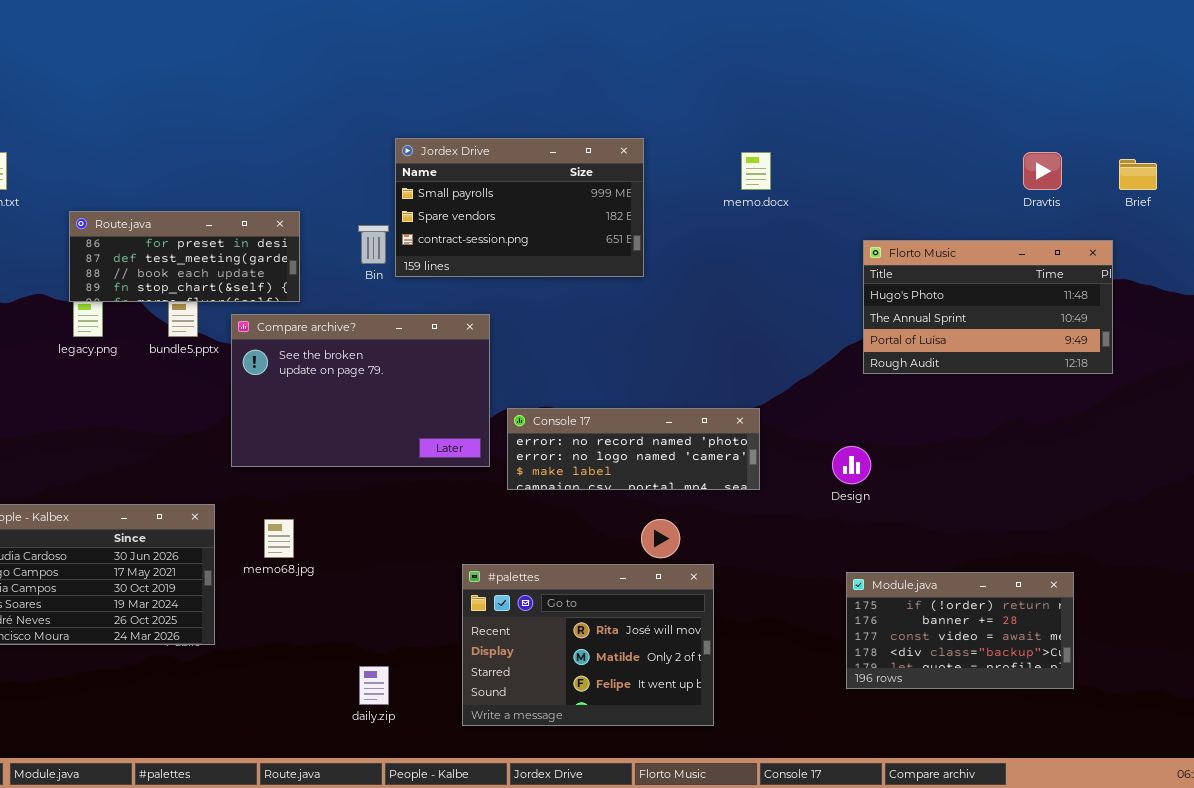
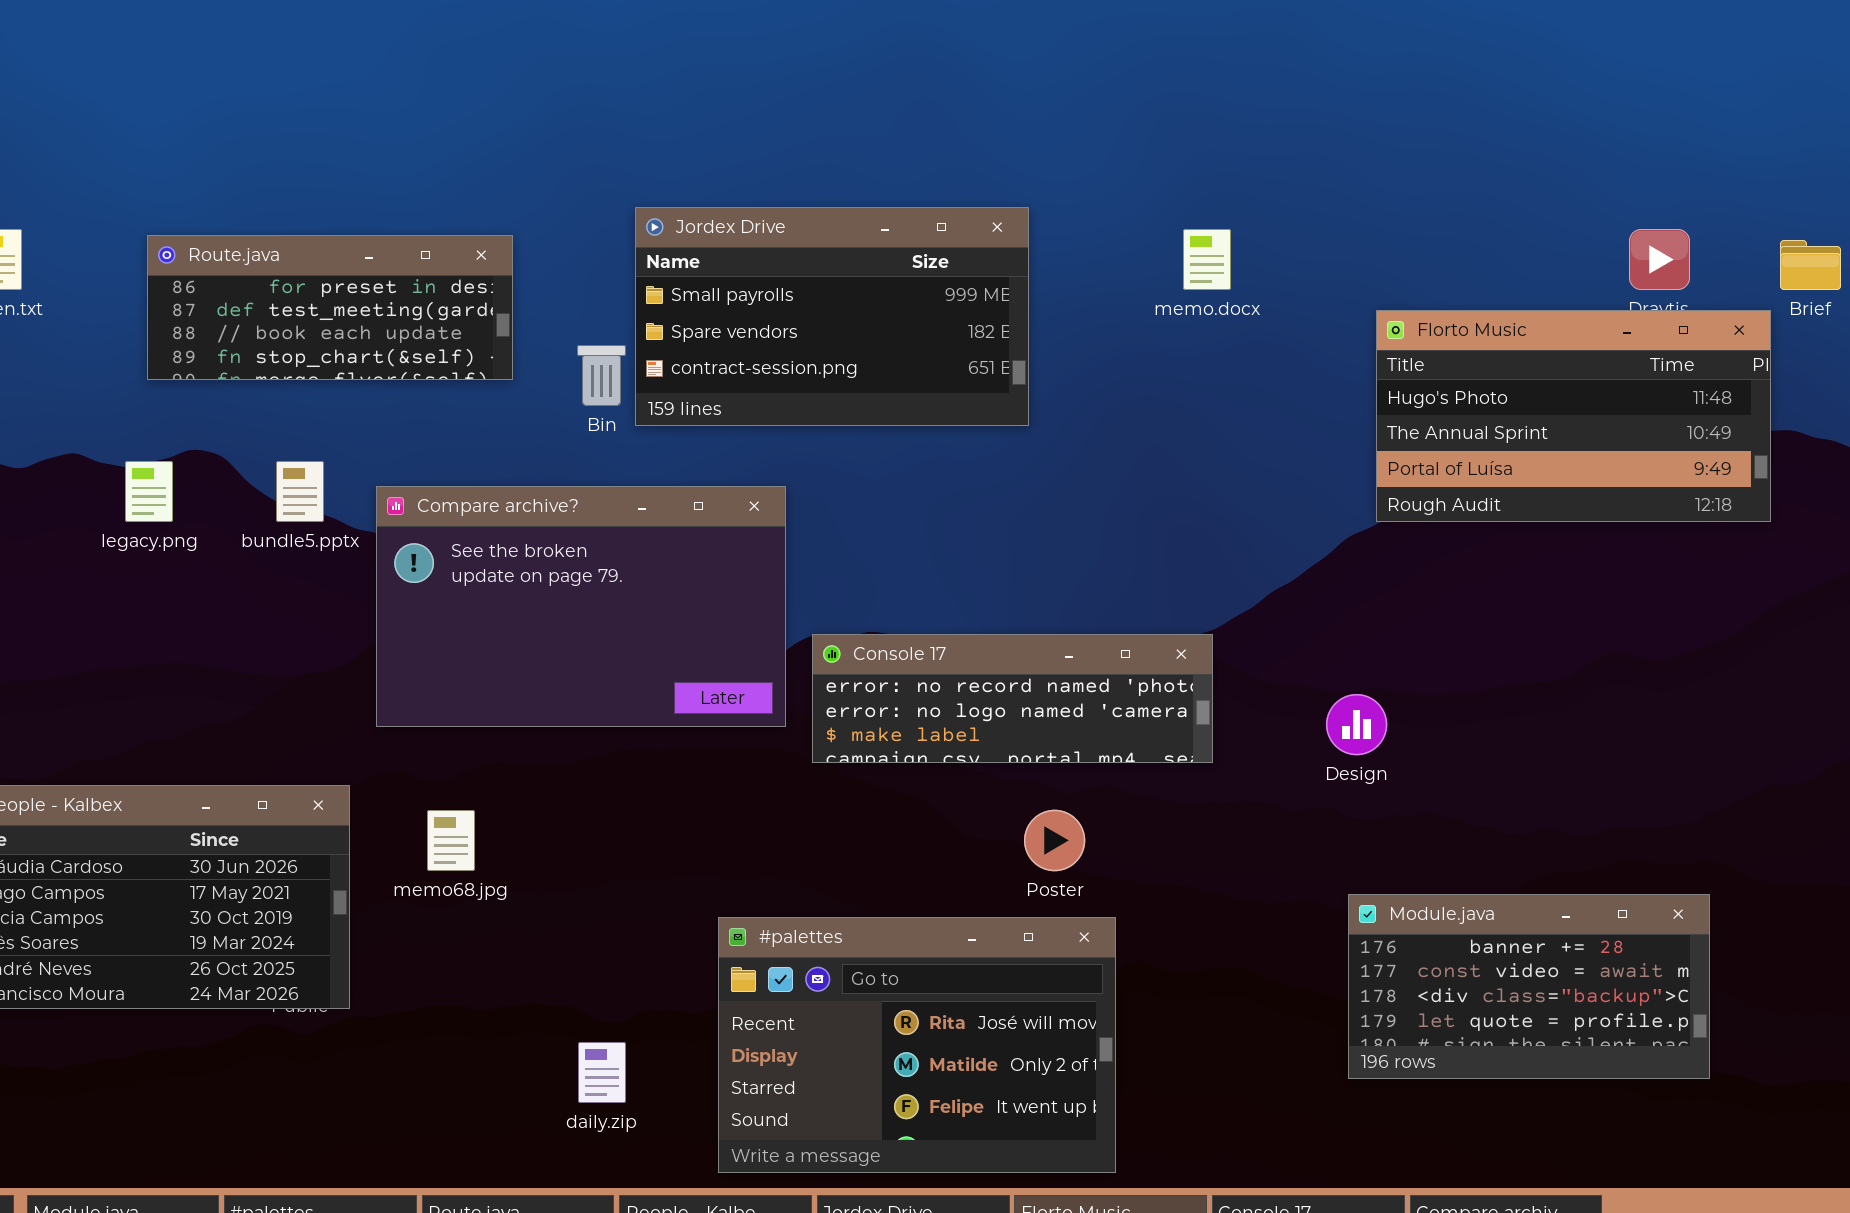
Route.java: [69,211,300,302] -> [147,235,513,380], moved
Florto Music: [863,240,1113,374] -> [1376,310,1771,522], moved
#palettes: [462,564,714,726] -> [718,917,1116,1173], moved
Module.java: [846,572,1074,689] -> [1348,894,1710,1079], scrolled down 1 row

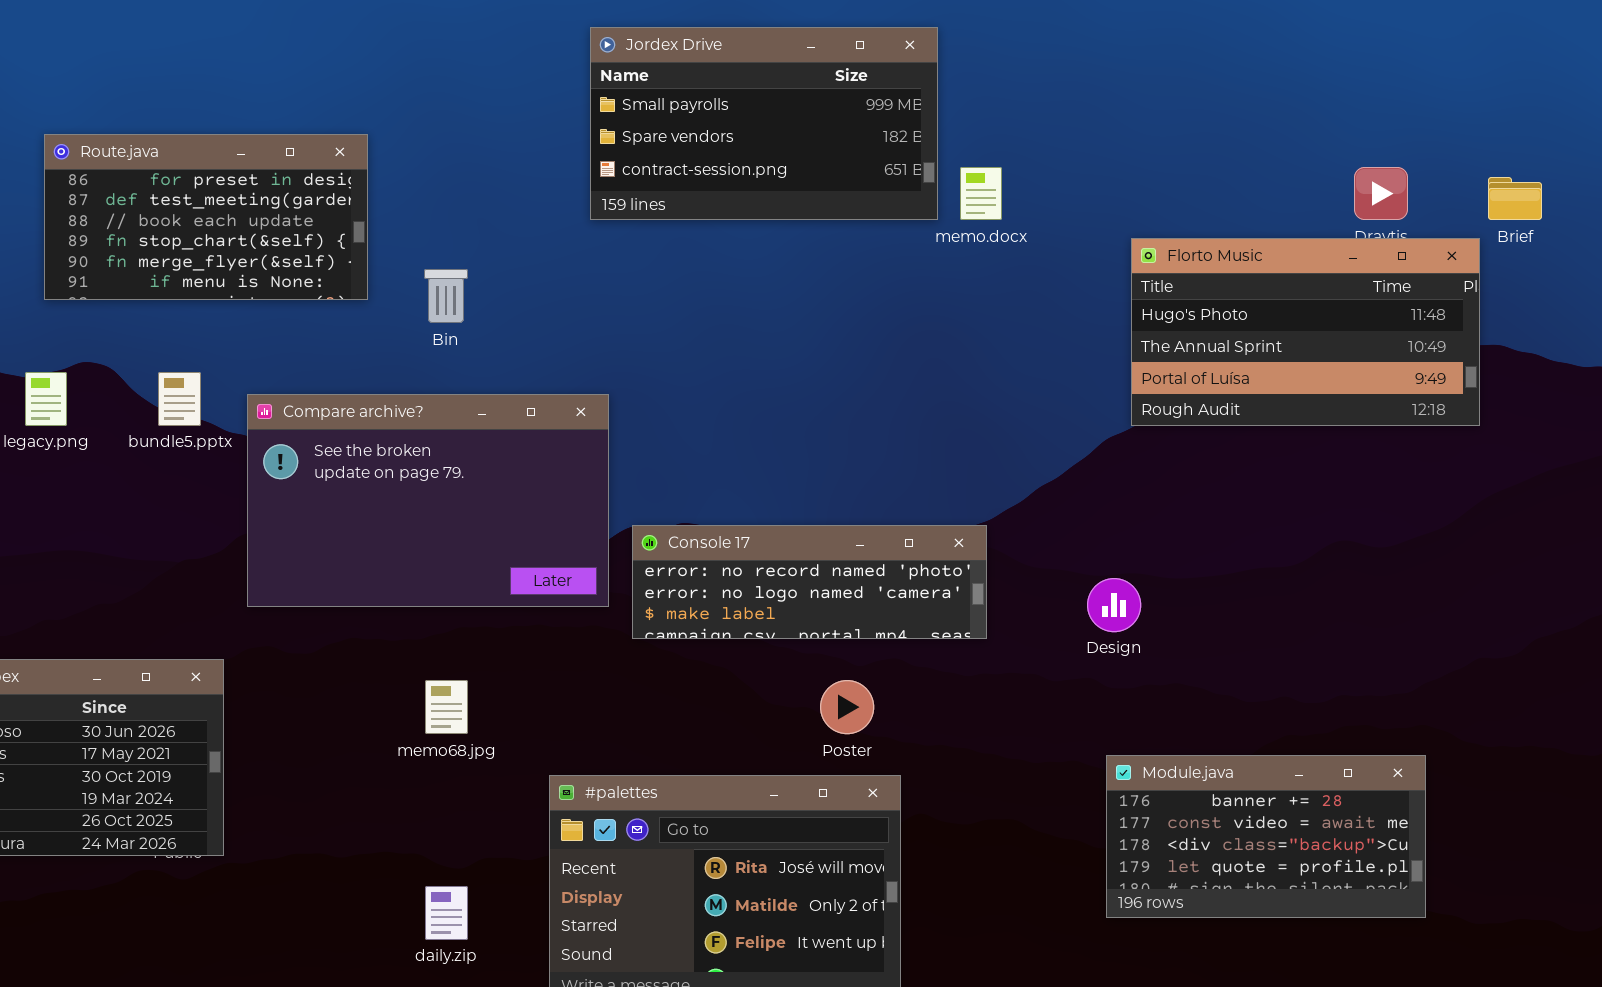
Jordex Drive: [635,207,1029,426] -> [590,27,938,220], moved
Route.java: [147,235,513,380] -> [44,134,368,300], resized
memo68.jpg: [427,810,475,871] -> [425,680,468,734], moved

